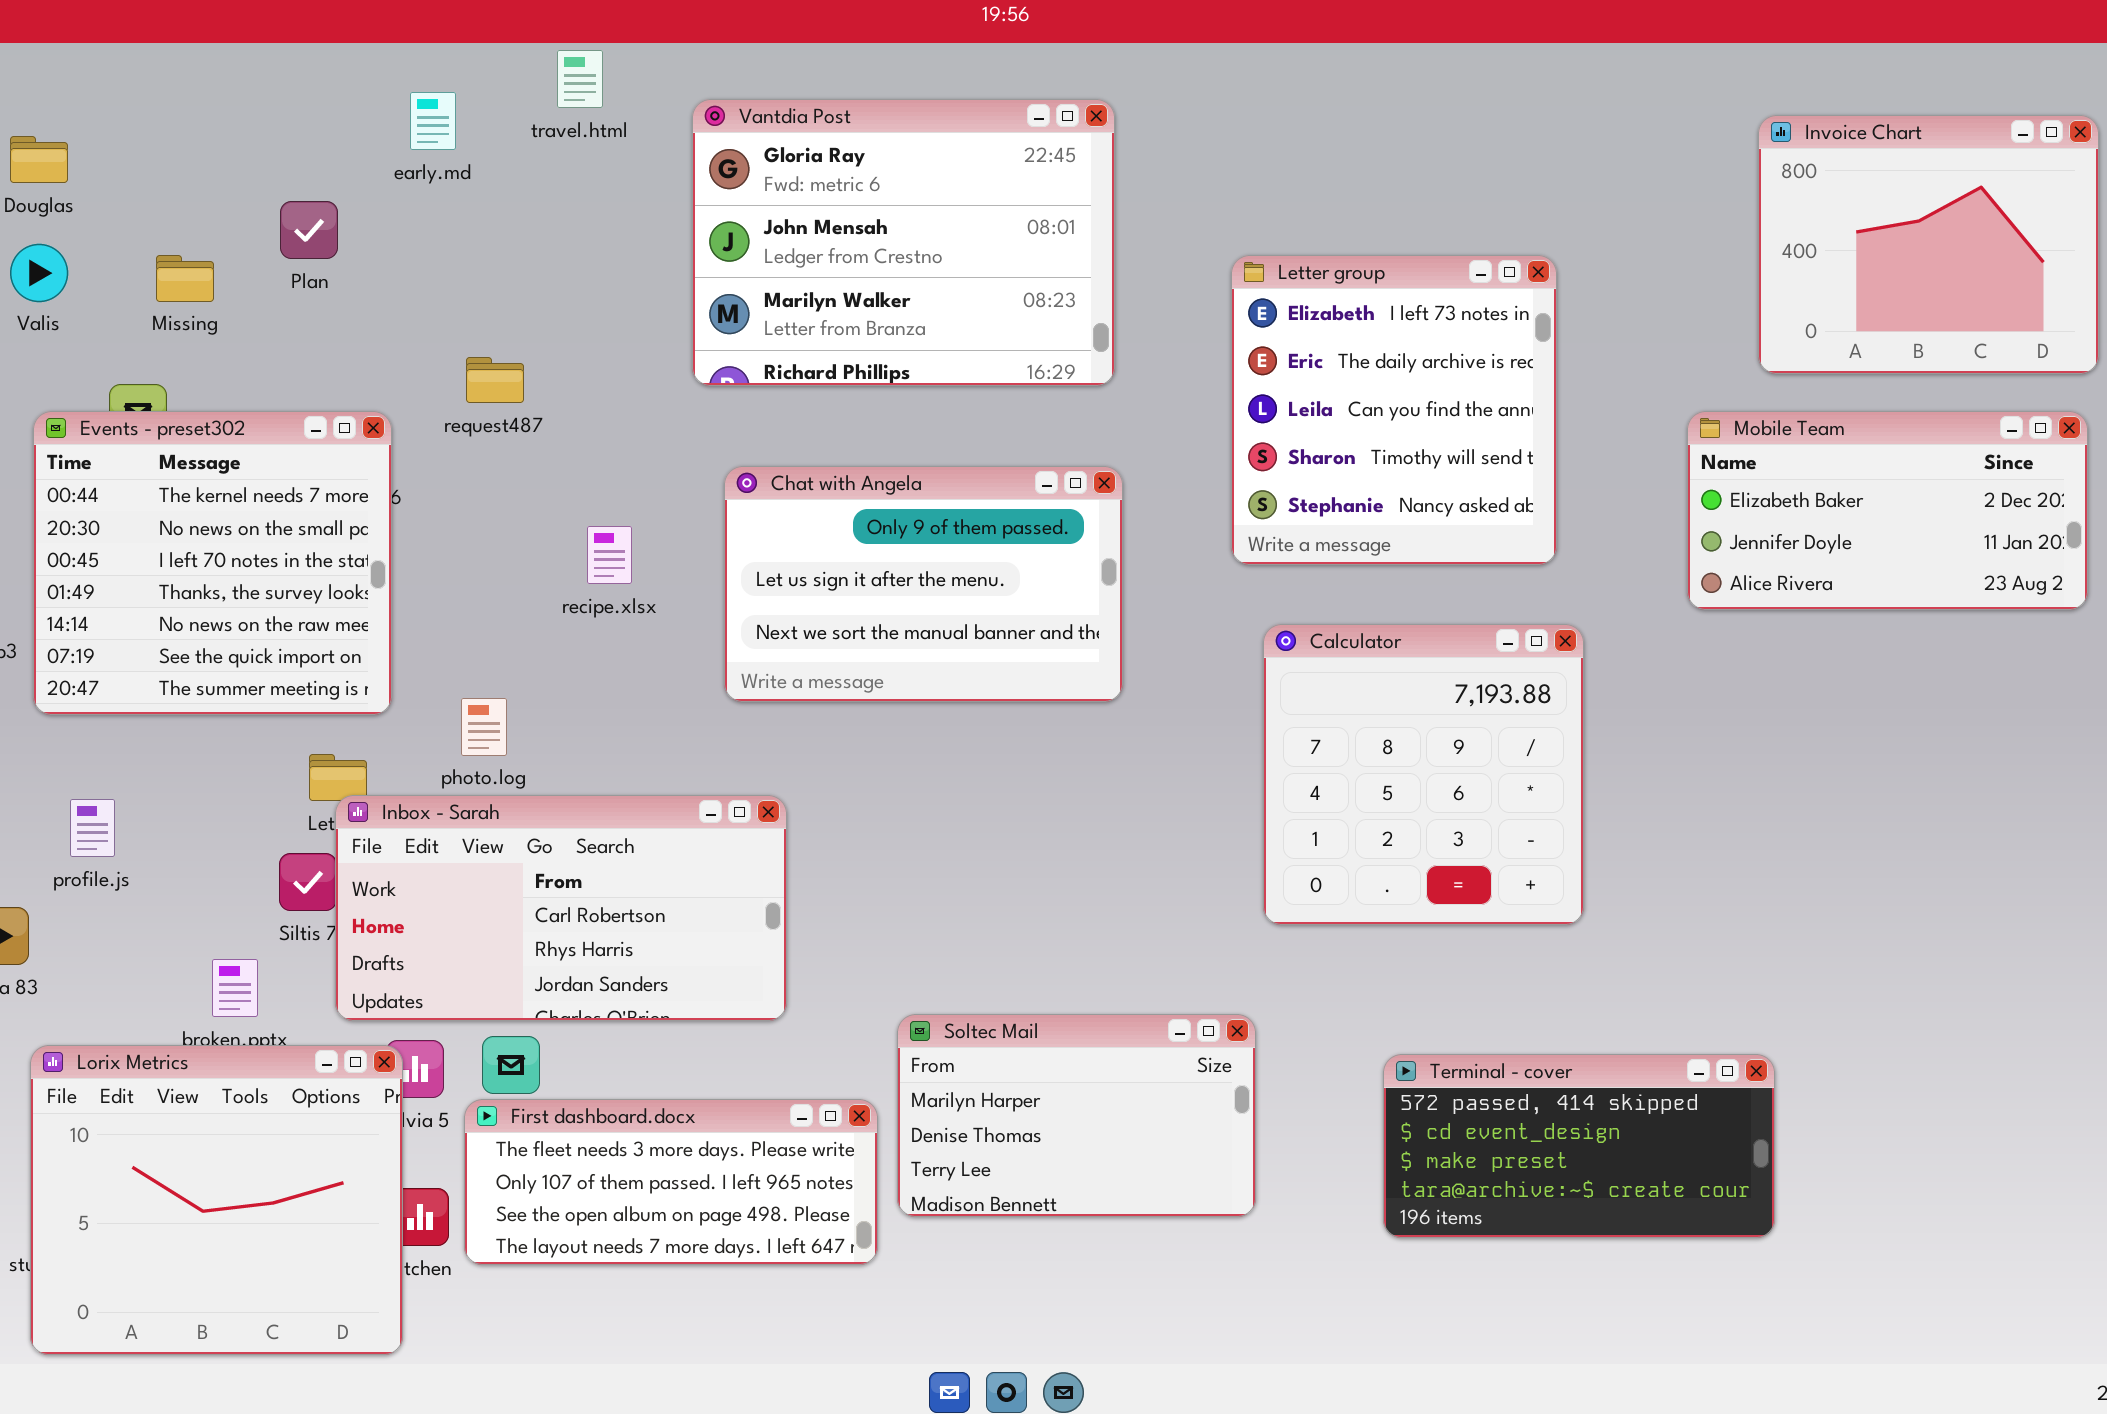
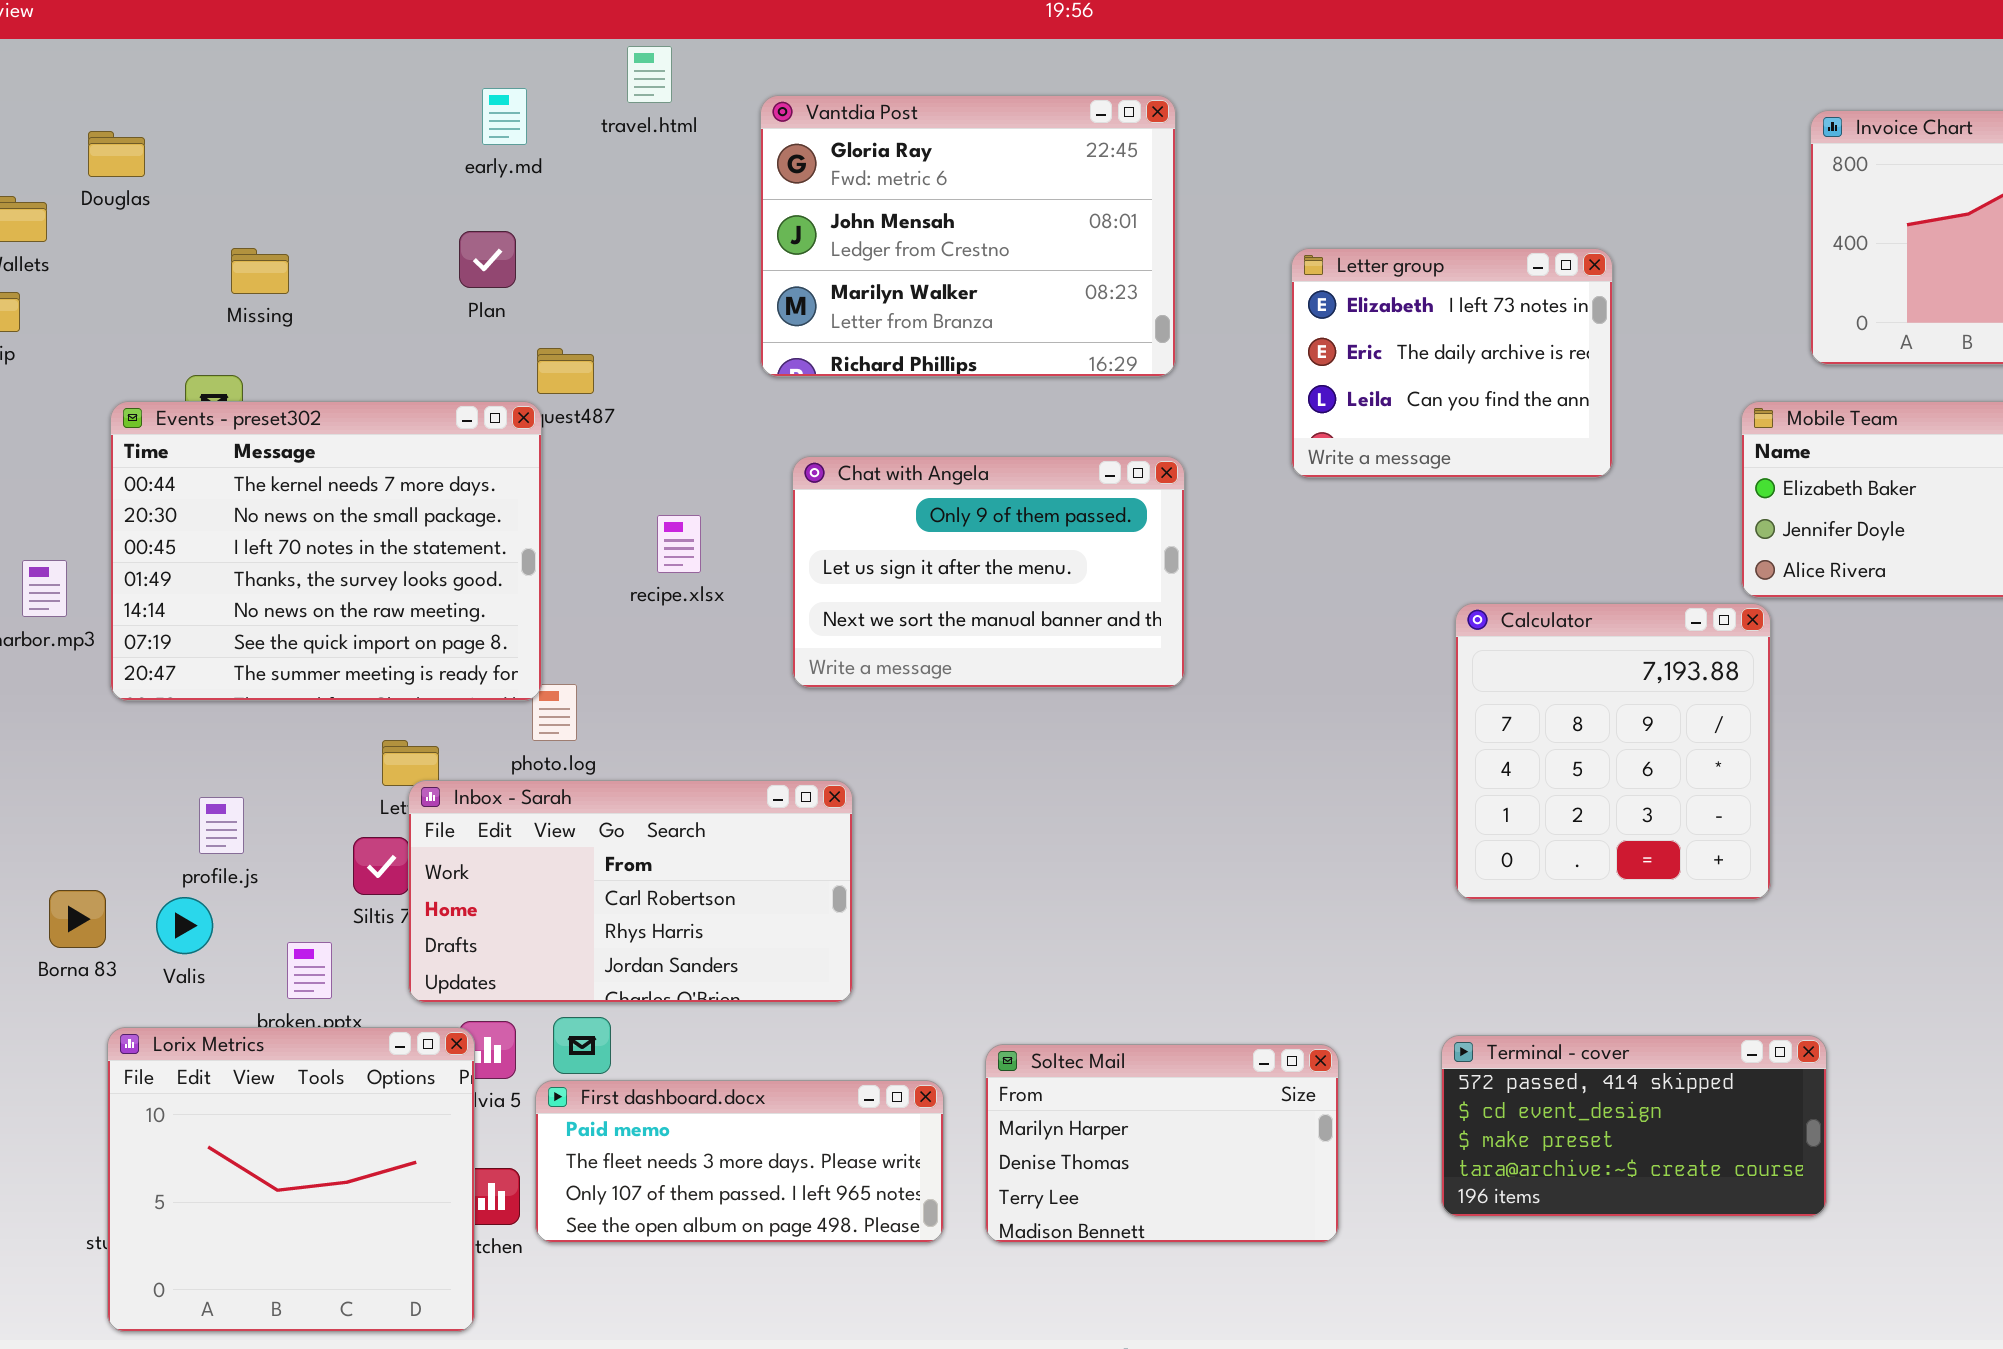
Plan: [280,201,338,259] -> [459,231,516,288], moved
Valis: [10,244,68,302] -> [156,897,213,954], moved
Letter group: [1231,255,1557,565] -> [1291,248,1613,478], resized
Events - preset302: [33,411,392,715] -> [110,401,542,701], resized
Calculator: [1263,624,1584,925] -> [1455,603,1771,900], moved
profile.js: [70,799,115,857] -> [199,797,244,854], moved
Soltec Mail: [897,1014,1256,1217] -> [985,1044,1339,1243], moved
First dashboard.docx: [464,1099,878,1265] -> [535,1080,944,1243], scrolled up 1 row

